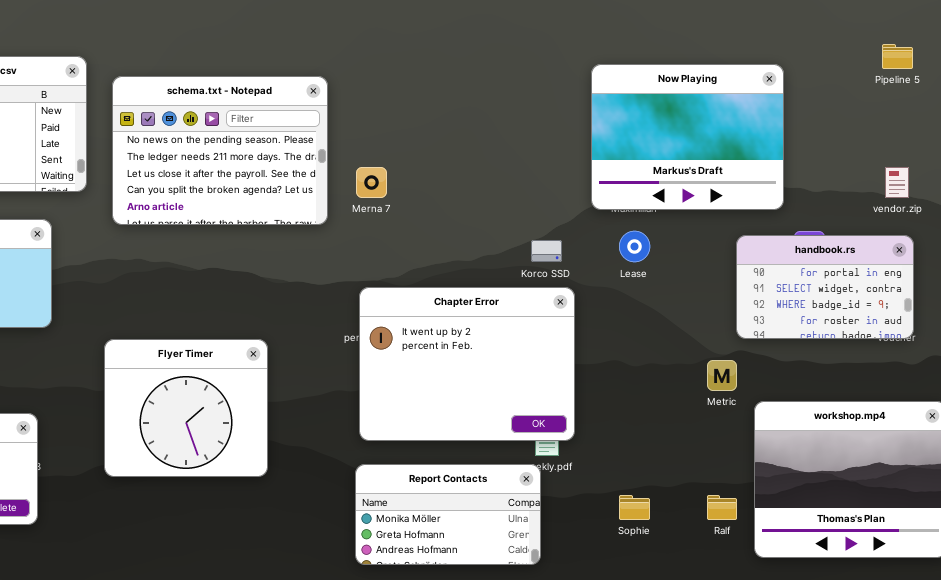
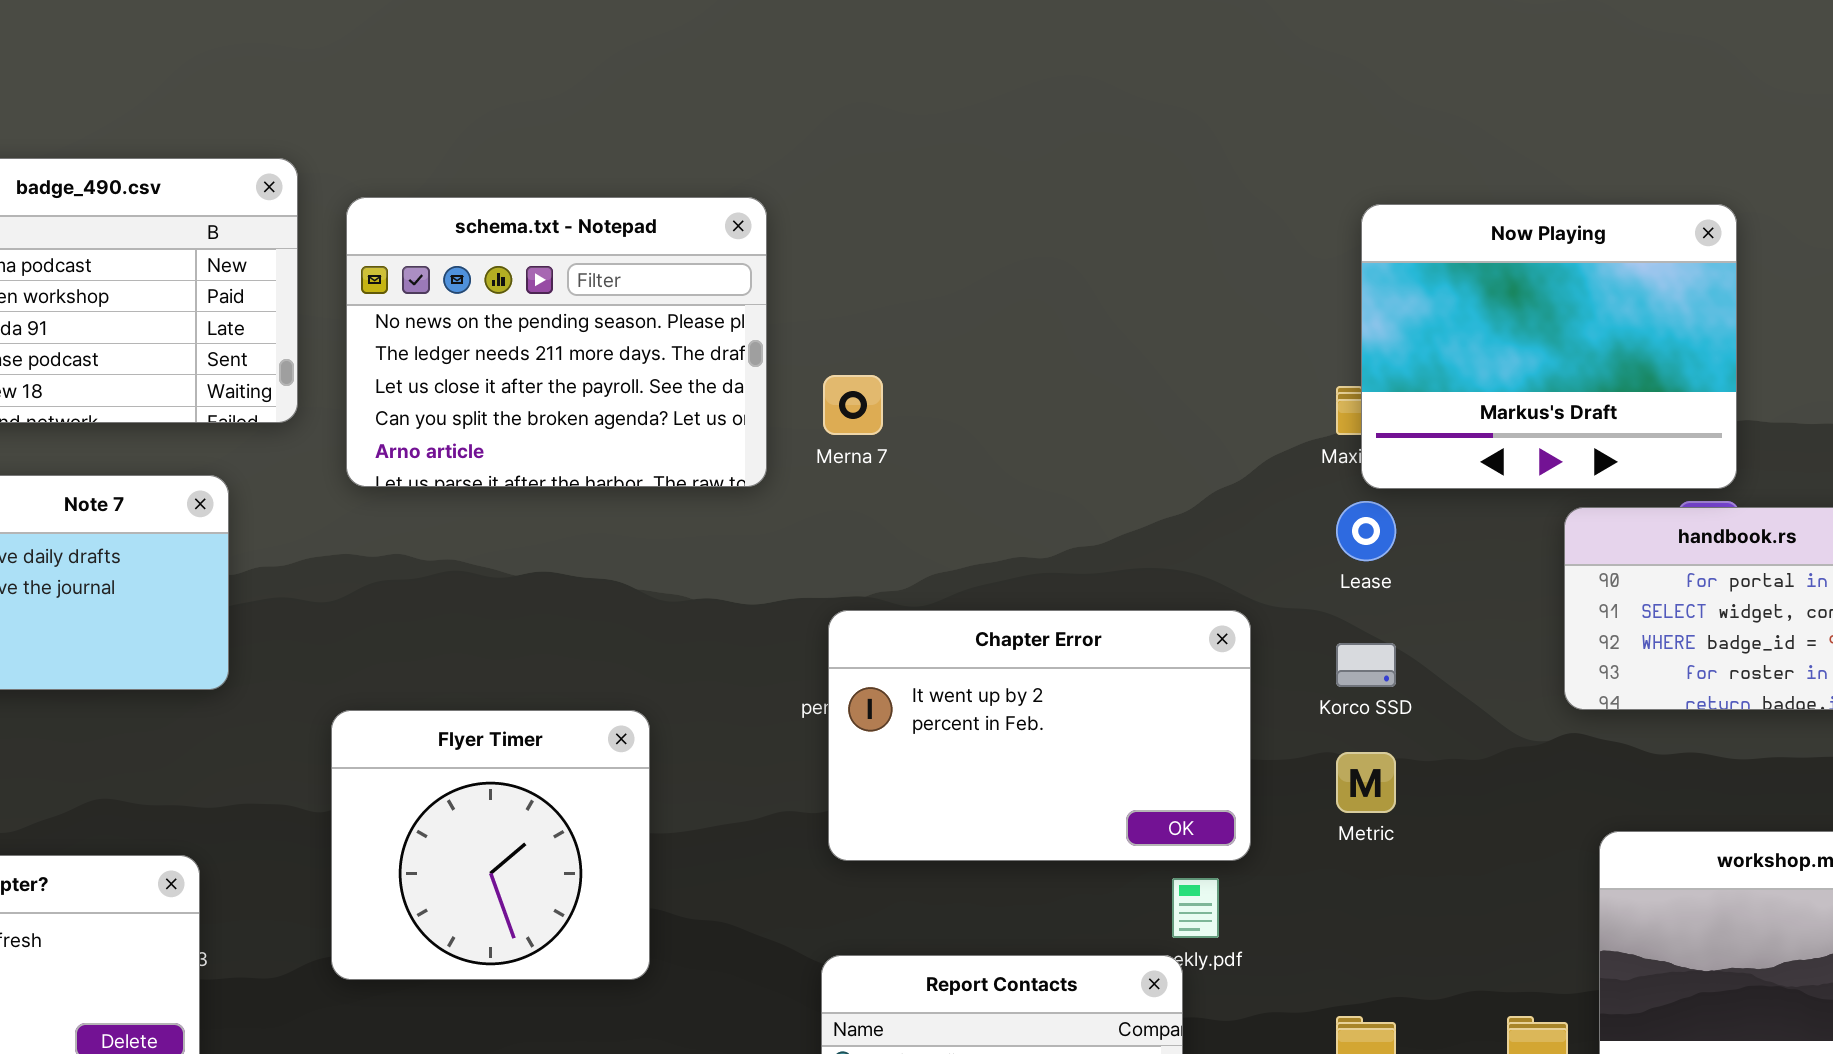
Now Playing: [591,64,784,210] -> [1361,204,1737,489], moved
Korco SSD: [531,240,562,262] -> [1336,643,1396,687], moved
Chapter Error: [359,287,575,441] -> [828,610,1251,861], resized
Metric: [707,360,737,391] -> [1336,752,1396,813], moved

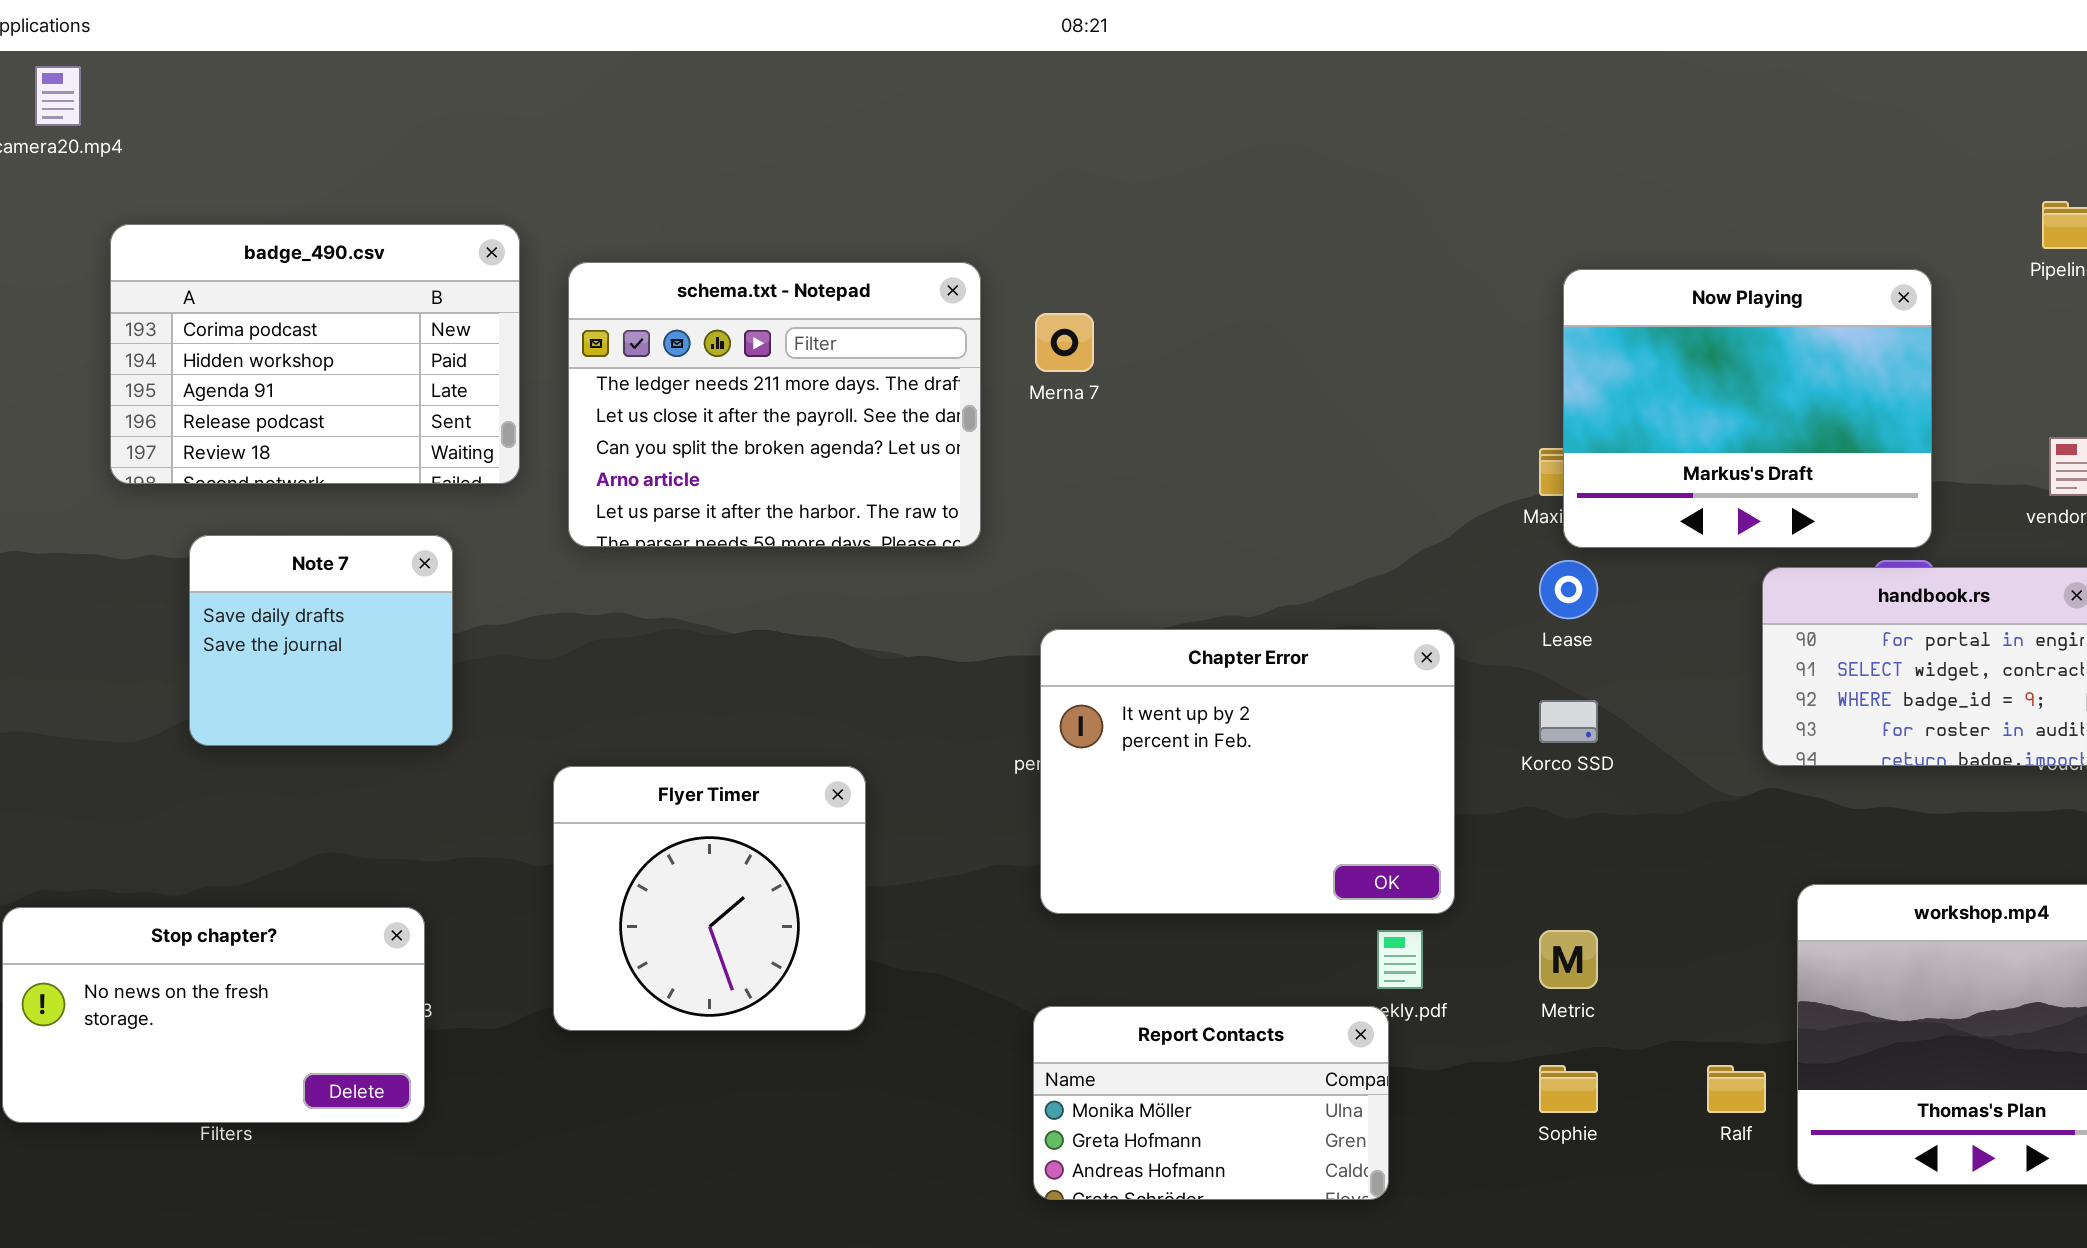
schema.txt - Notepad: [346,197,767,487] -> [568,262,981,547], scrolled down 1 row
Merna 7: [823,375,883,435] -> [1035,313,1094,372], moved
Chapter Error: [828,610,1251,861] -> [1040,629,1455,914], resized
Metric: [1336,752,1396,813] -> [1539,930,1598,989], moved

